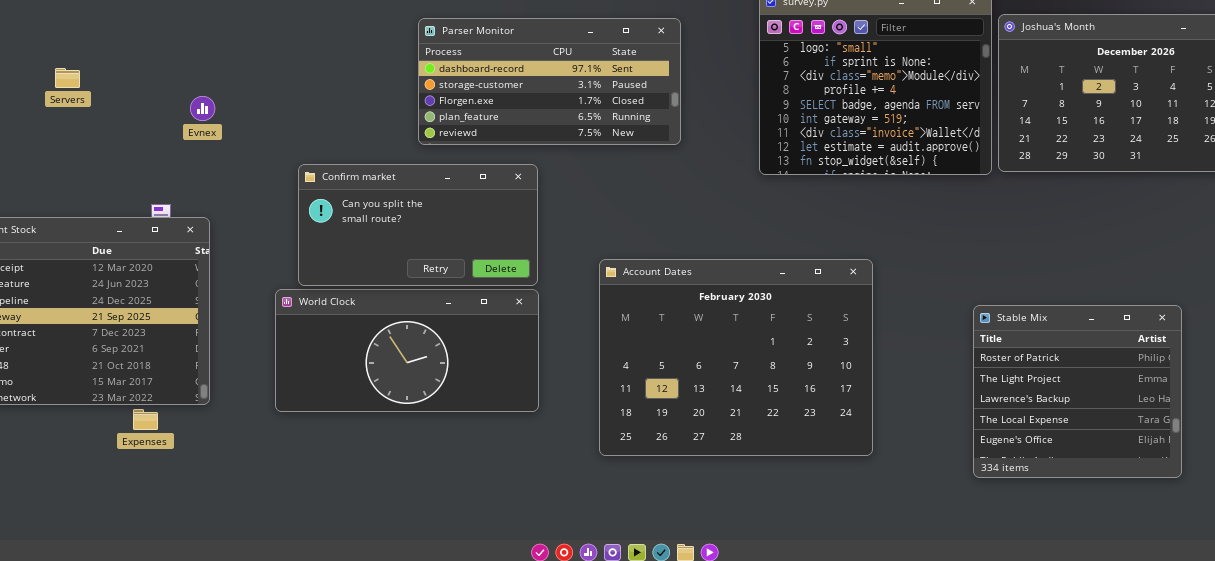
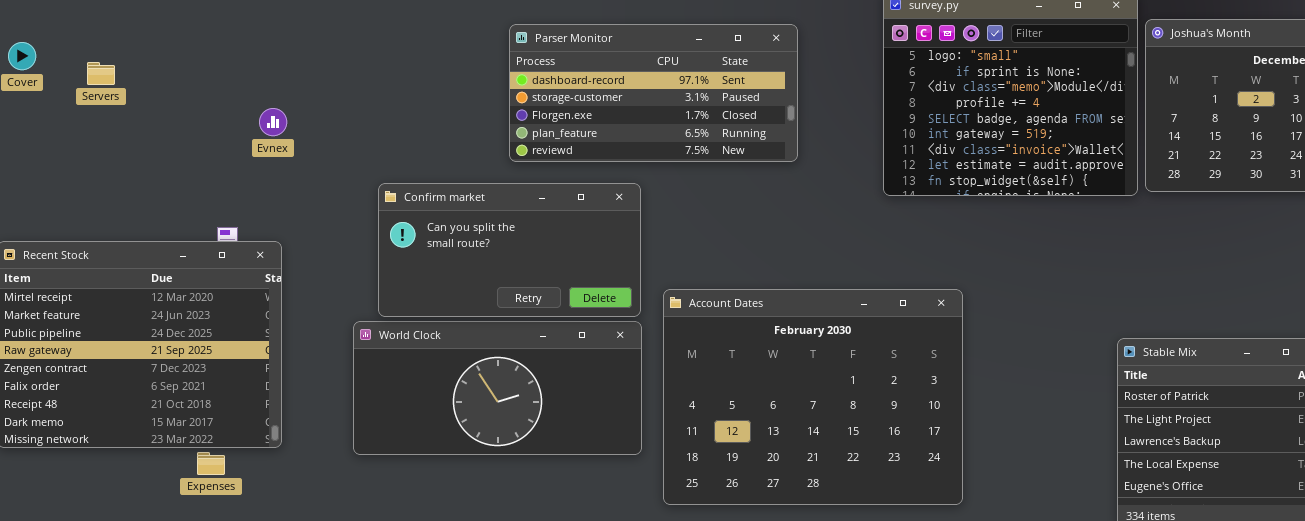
Servers: [55,68,80,88] -> [87,62,115,85], moved
Account Dates: [599,259,873,456] -> [663,289,963,505], moved

